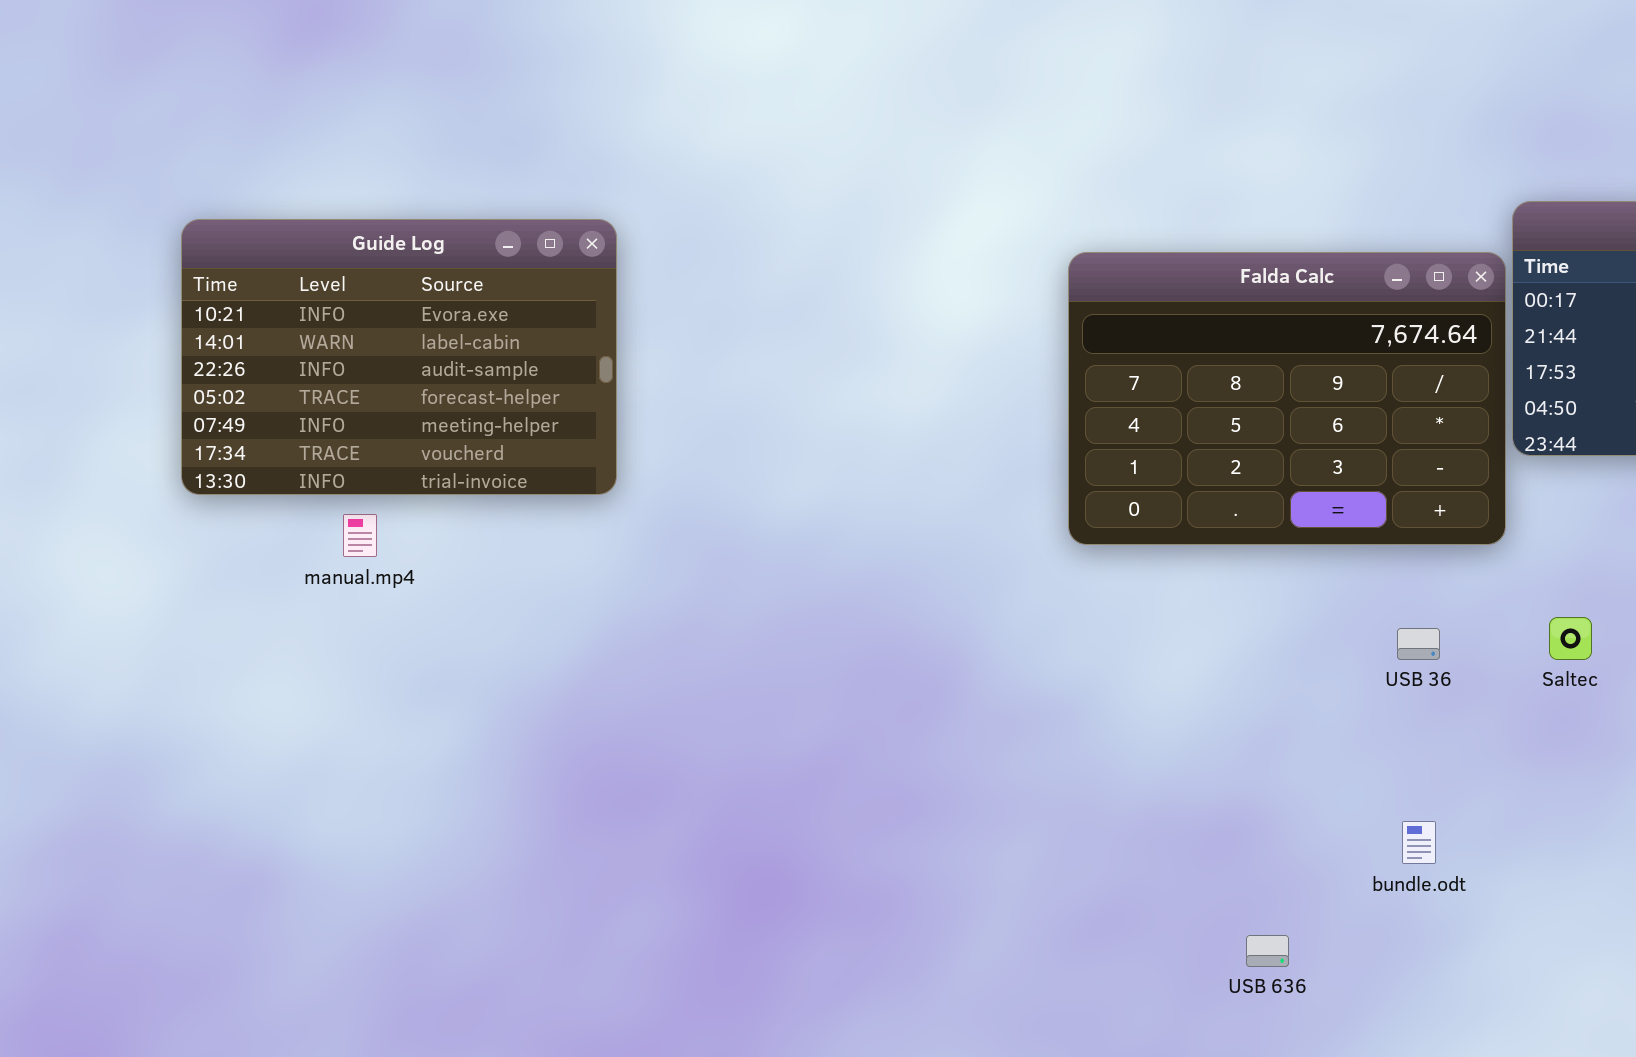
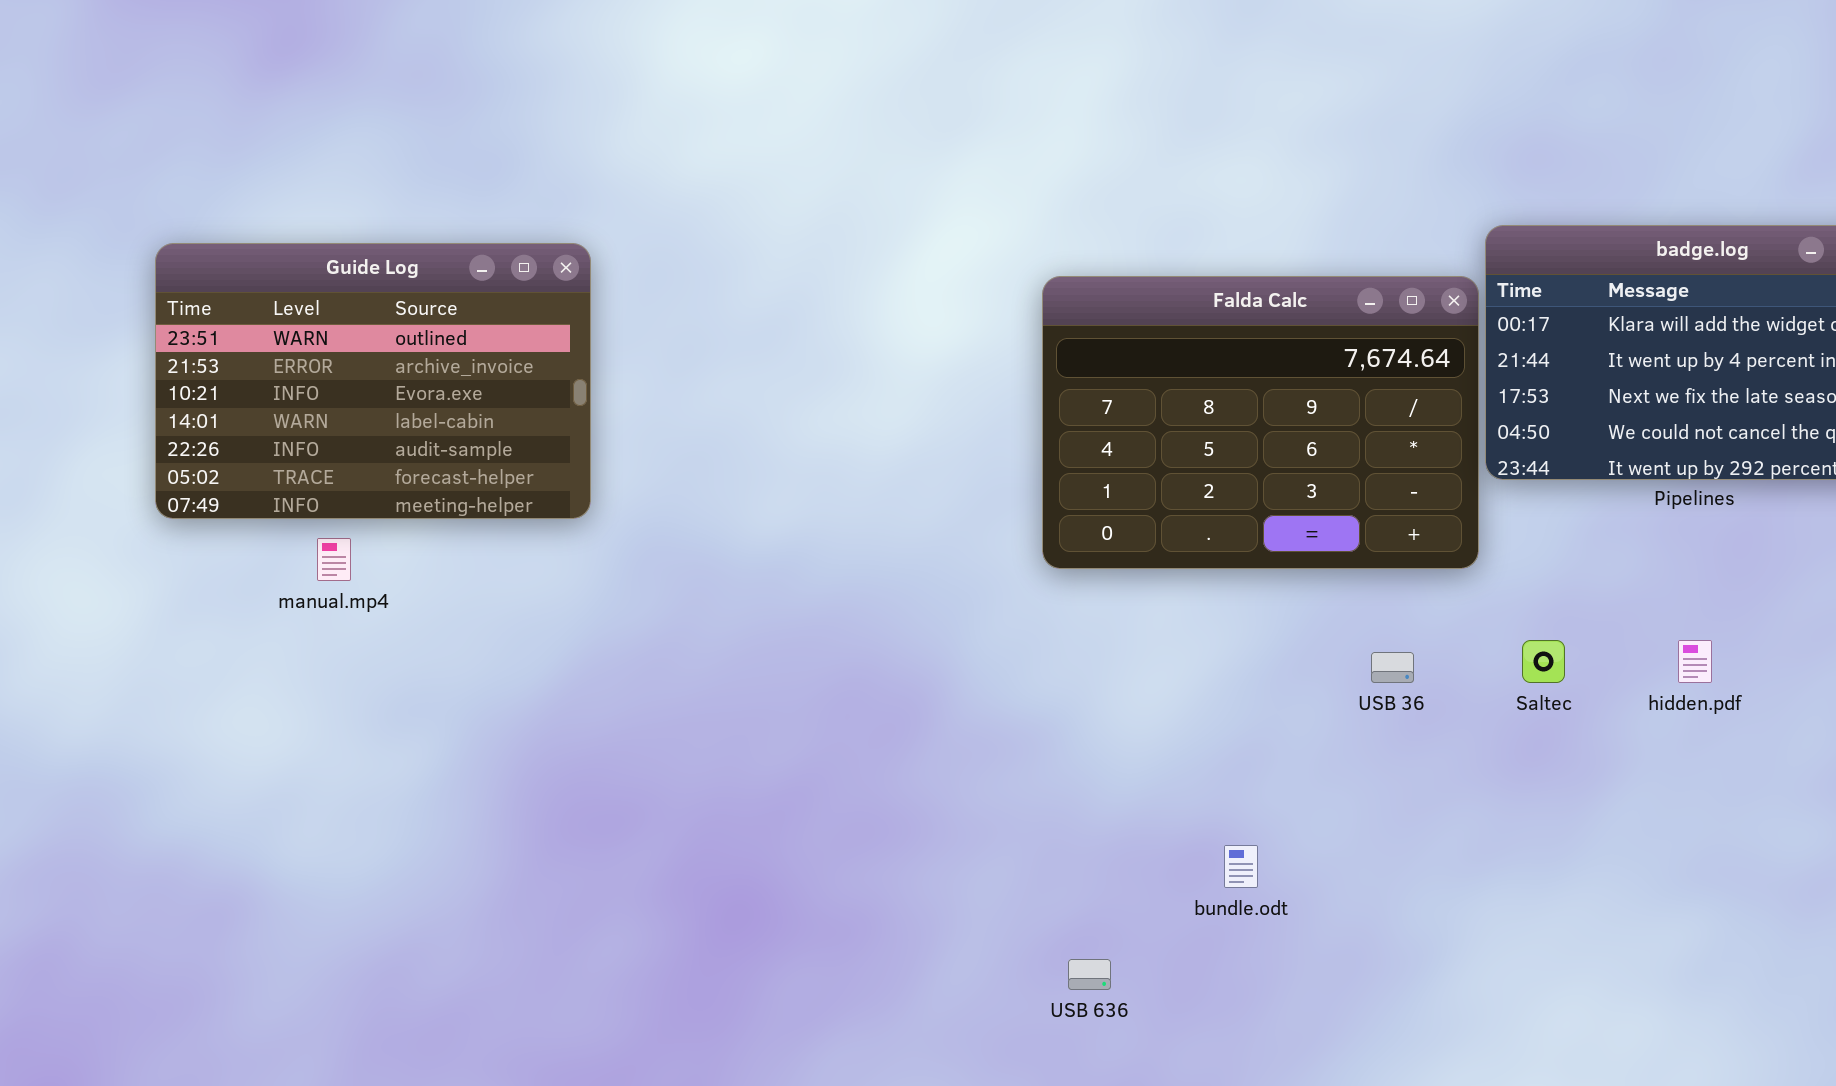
Guide Log: [181,219,617,495] -> [155,243,591,519], scrolled up 2 rows
bundle.odt: [1402,821,1436,864] -> [1224,845,1258,888], moved
USB 636: [1246,935,1289,967] -> [1068,959,1111,990], moved

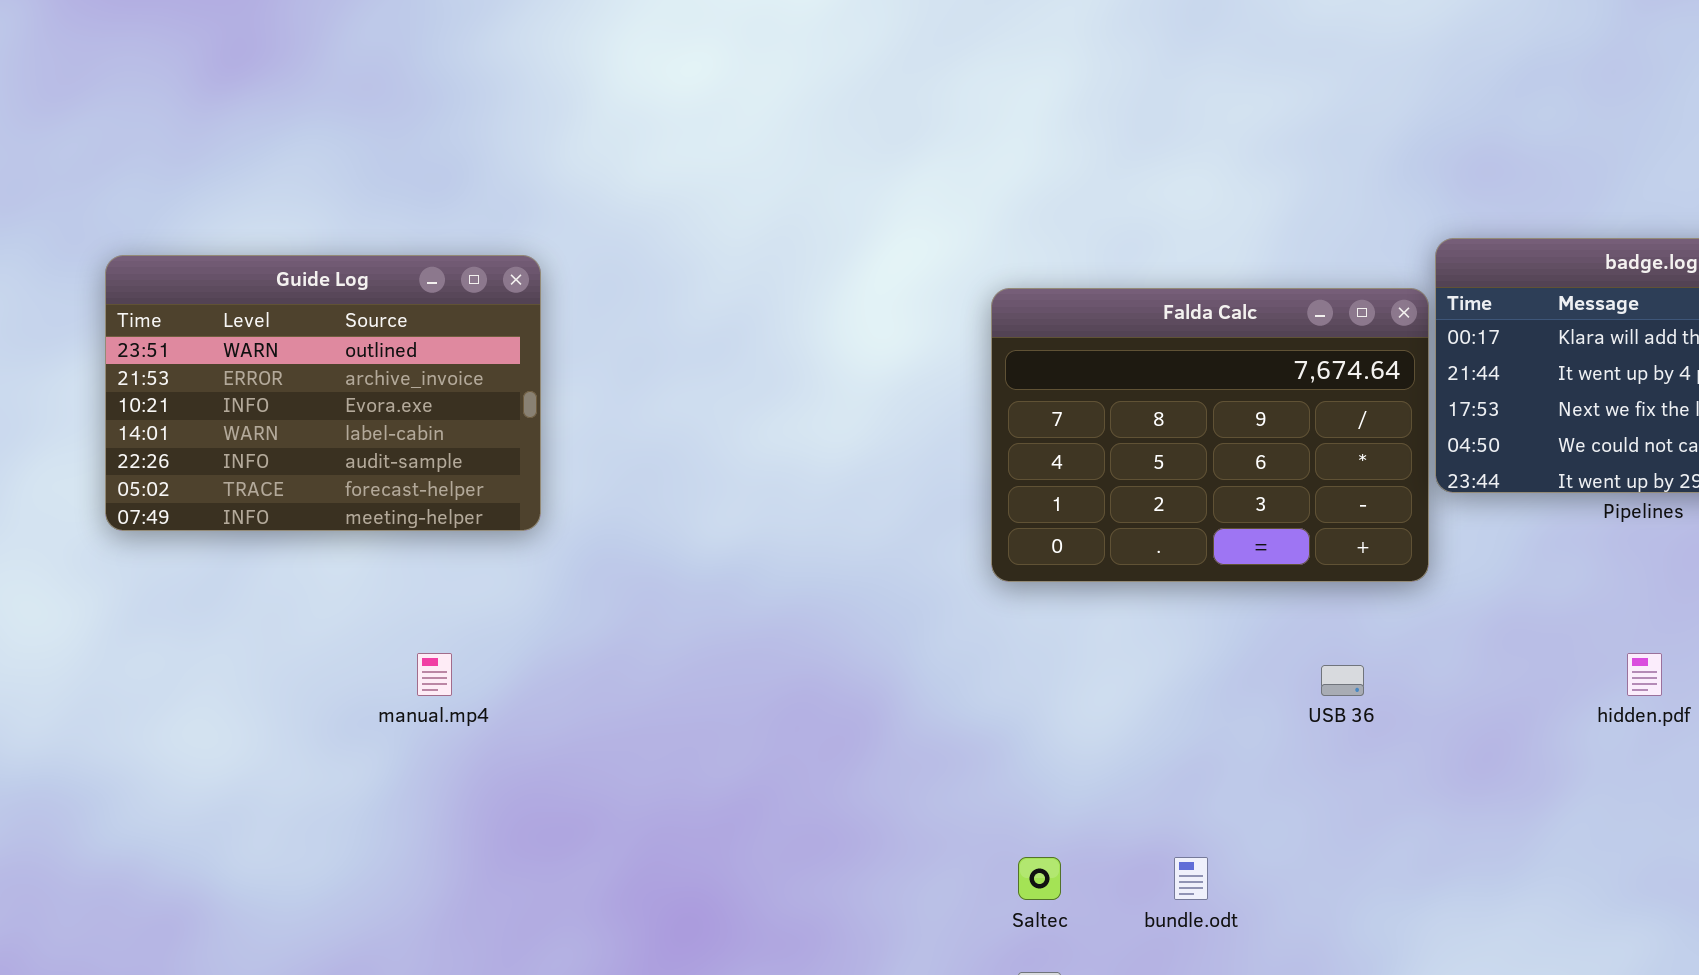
manual.mp4: [317,538,351,581] -> [417,653,452,696], moved
Saltec: [1522,640,1565,683] -> [1018,857,1061,900], moved

